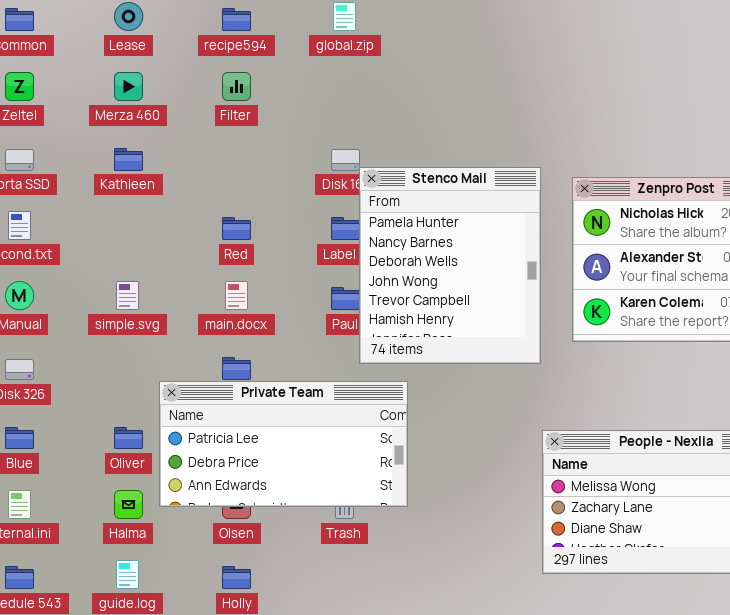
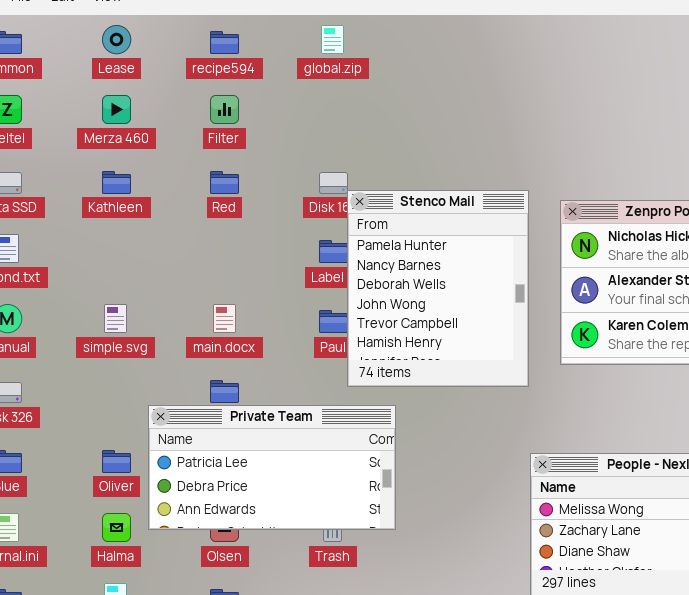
Red: [222,217,251,240] -> [210,171,239,194], moved

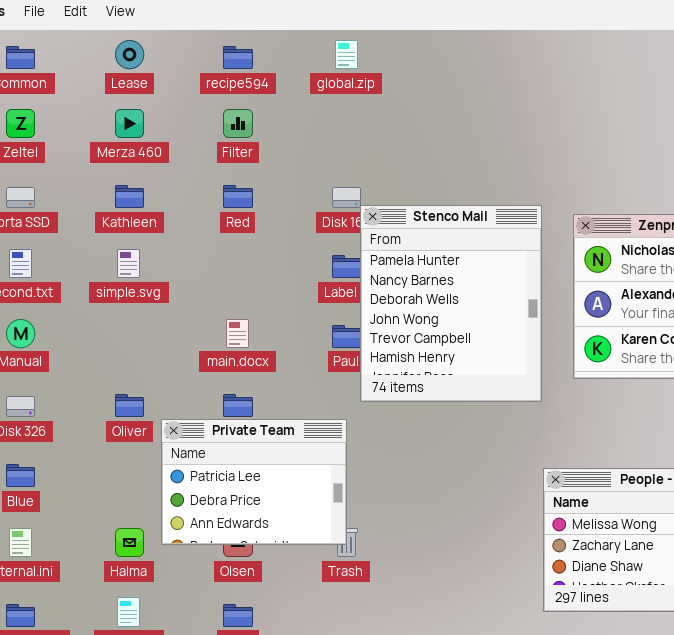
simple.svg: [104,304,127,333] -> [117,249,140,278], moved
Private Team: [148,405,396,530] -> [161,419,347,545], resized
Oliver: [102,450,131,473] -> [115,394,144,417], moved

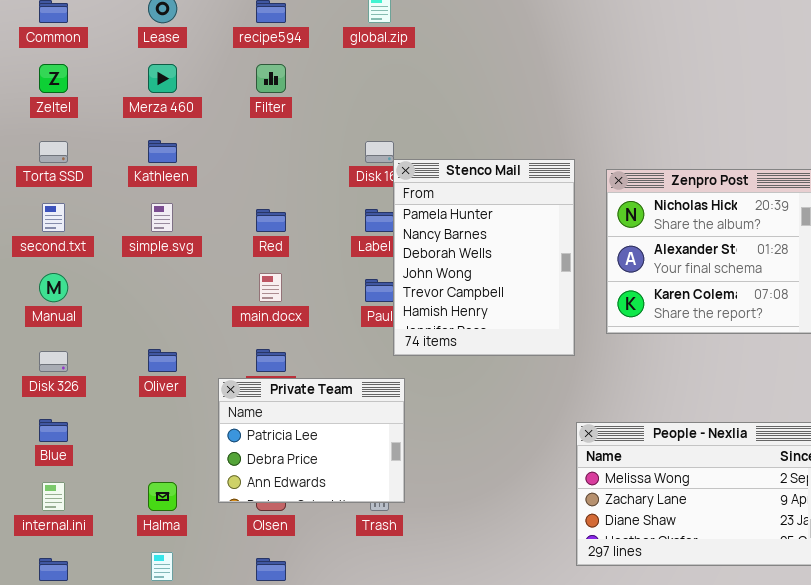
Red: [223,185,253,208] -> [256,209,286,232], moved
Private Team: [161,419,347,545] -> [218,378,405,503], moved

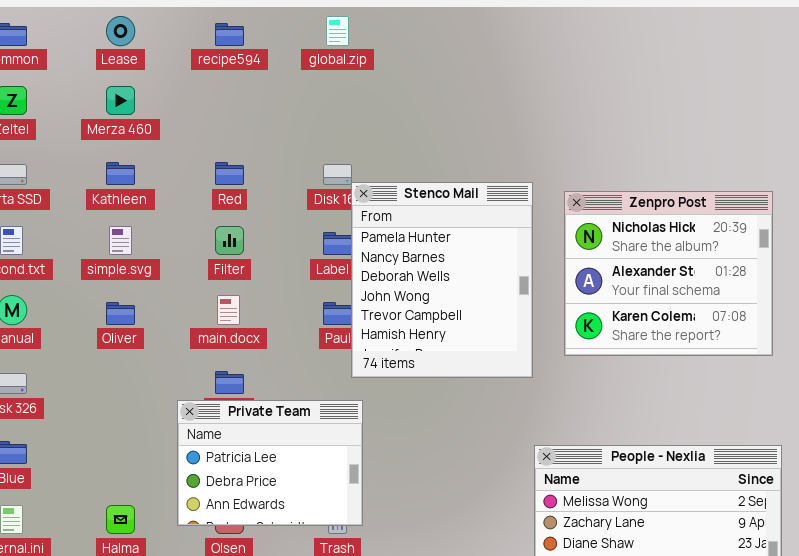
Filter: [256,64,286,93] -> [215,226,244,255], moved
Red: [256,209,286,232] -> [215,162,244,185], moved
Oliver: [148,349,177,372] -> [106,302,135,325], moved

